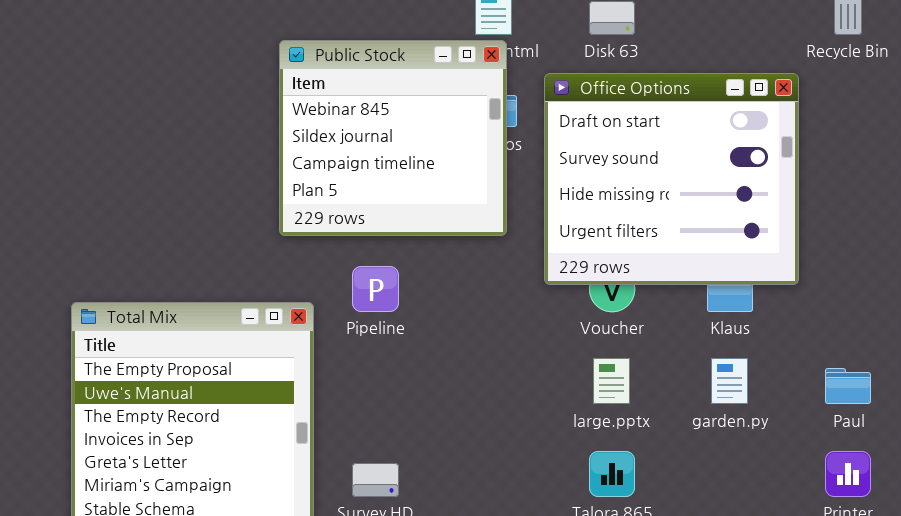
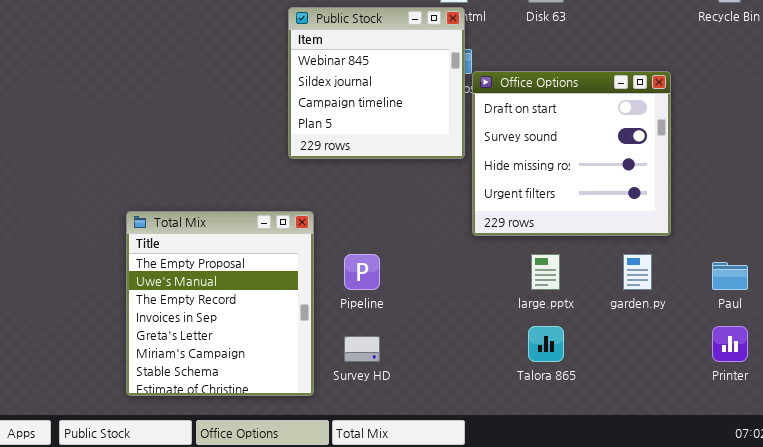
Office Options: [544,73,799,285] -> [472,71,671,236], moved
Pipeline: [352,266,399,312] -> [344,254,380,290], moved

